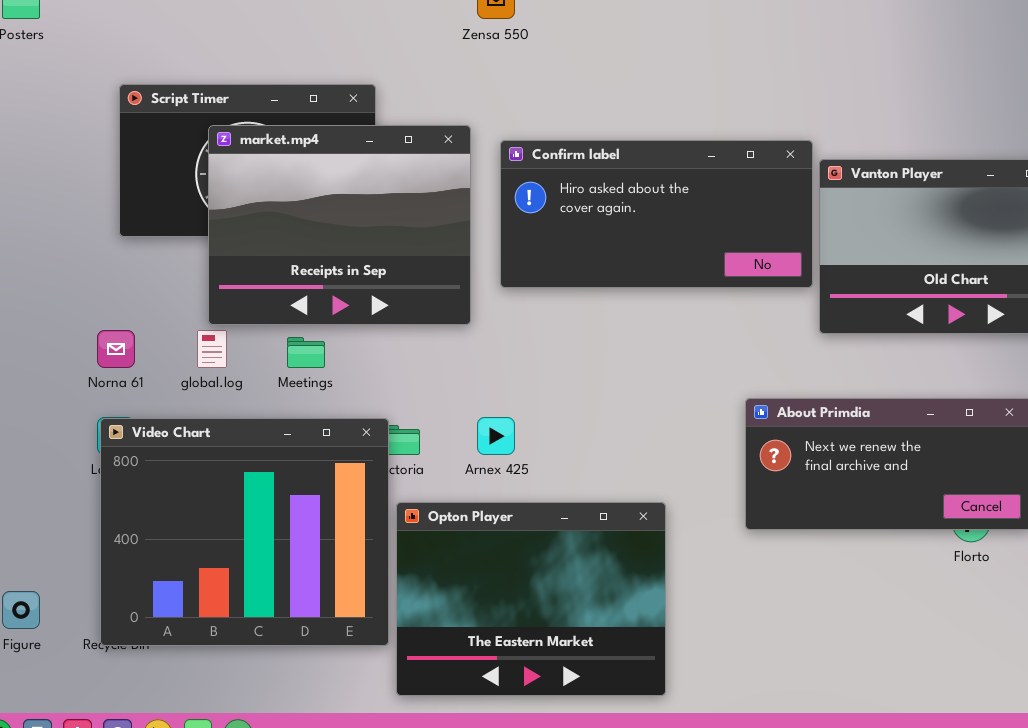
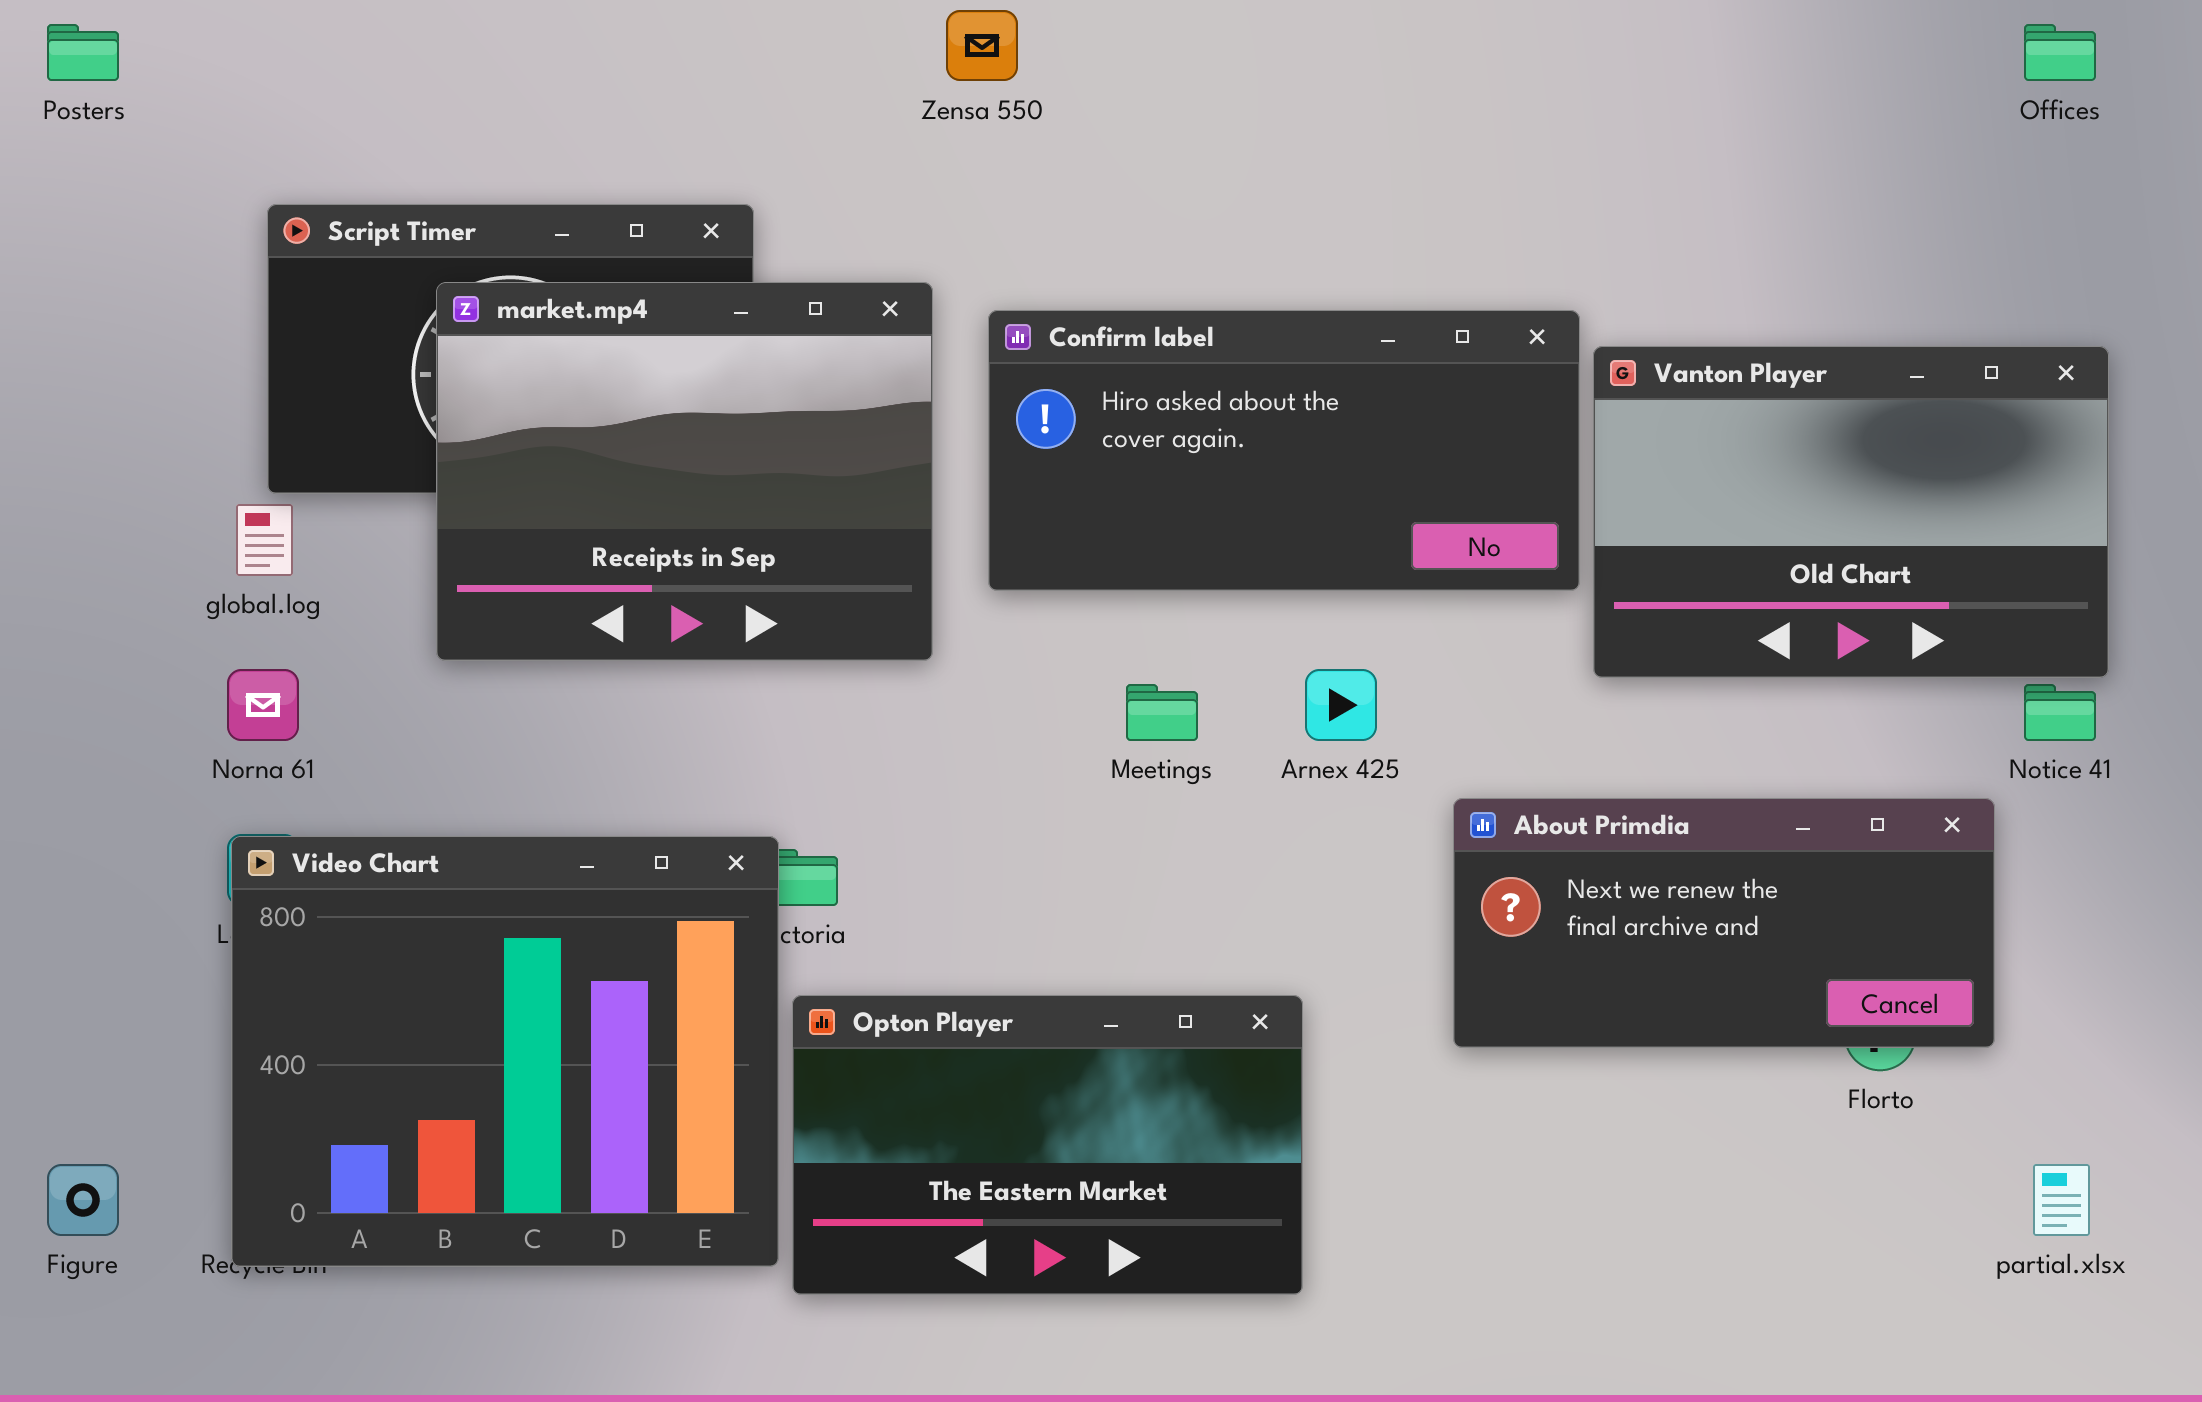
global.log: [197,330,227,368] -> [236,504,293,576], moved
Meetings: [287,337,325,368] -> [1126,684,1198,741], moved
Arnex 425: [477,417,515,455] -> [1305,669,1377,741], moved
Opton Player: [396,502,666,696] -> [792,995,1303,1295], resized

